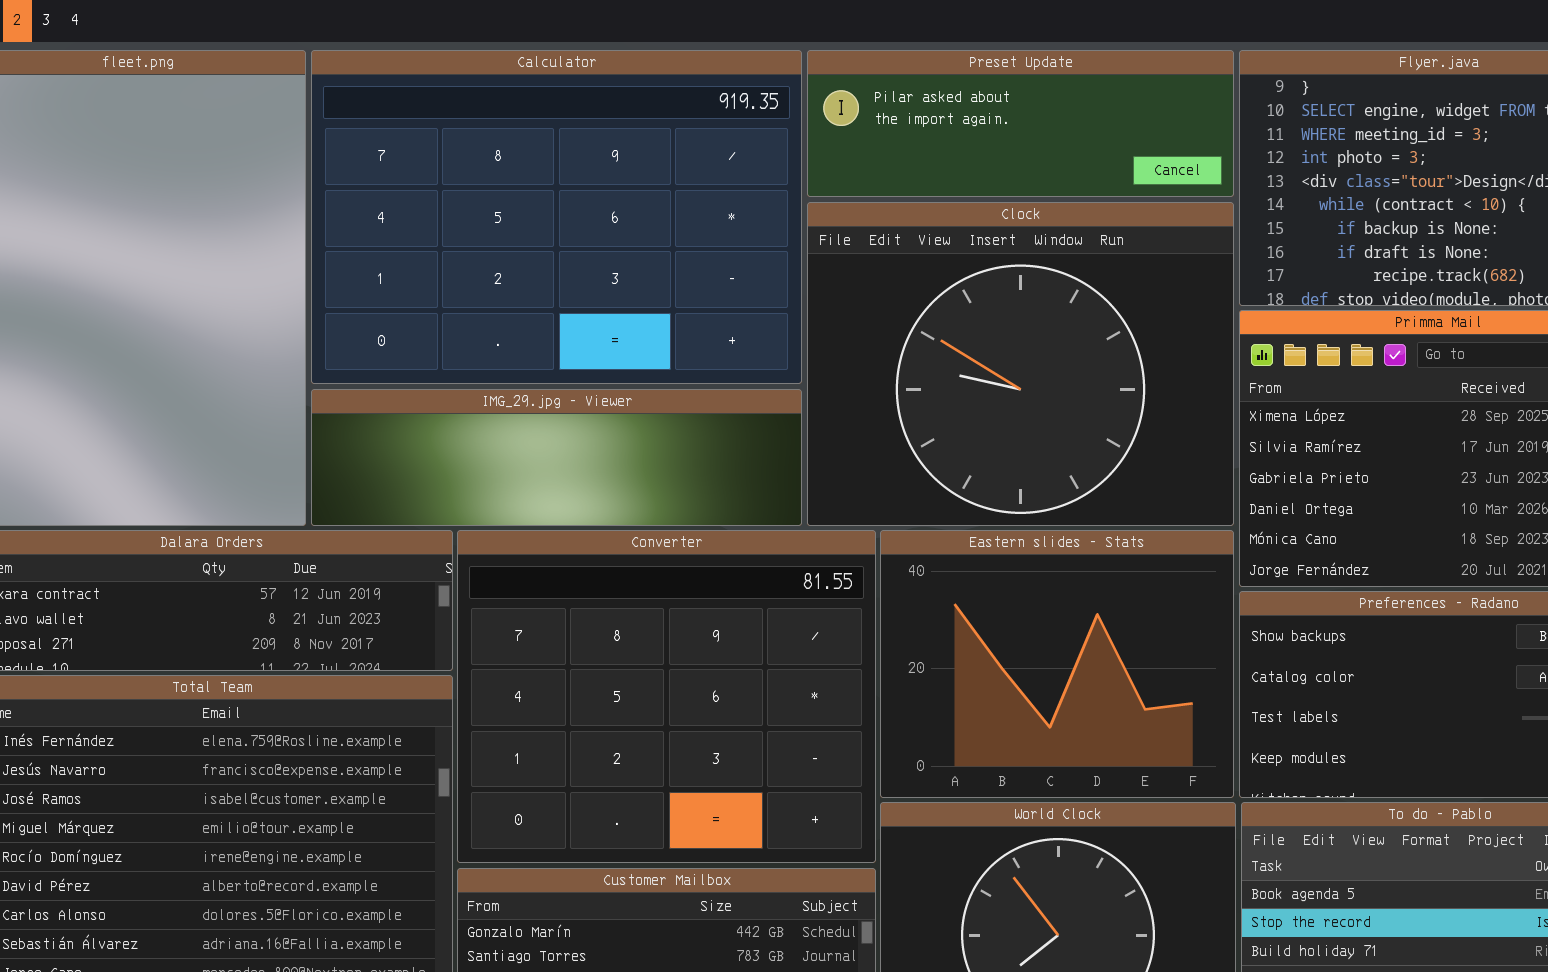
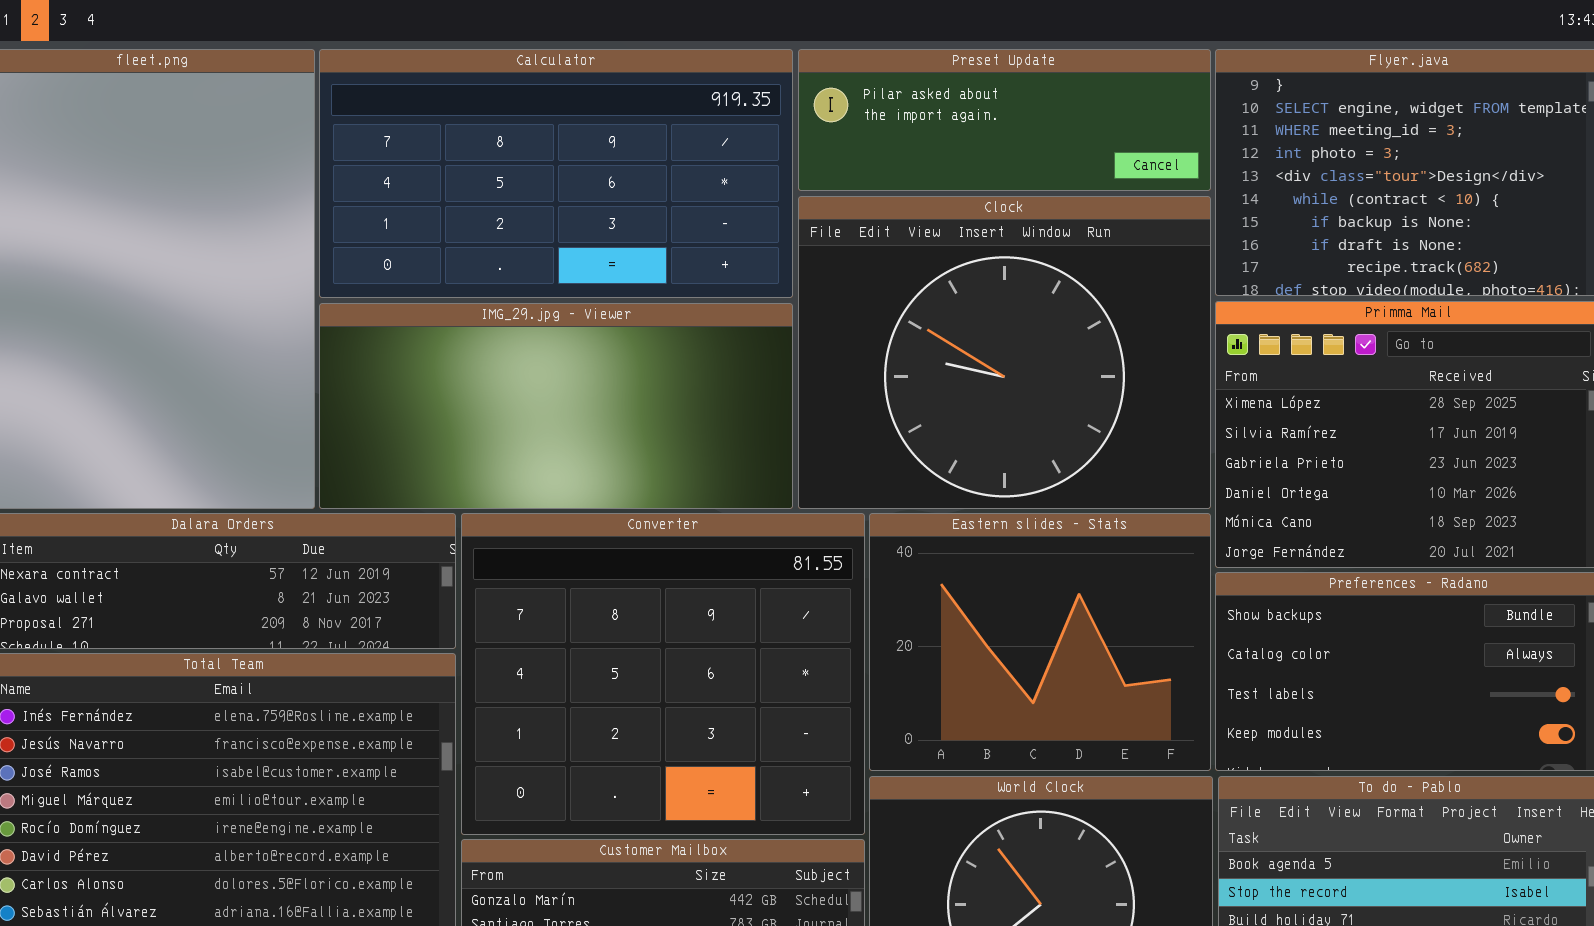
Calculator: [311,50,802,384] -> [319,49,793,298], resized
IMG_29.jpg - Viewer: [311,389,802,526] -> [319,303,793,509], resized

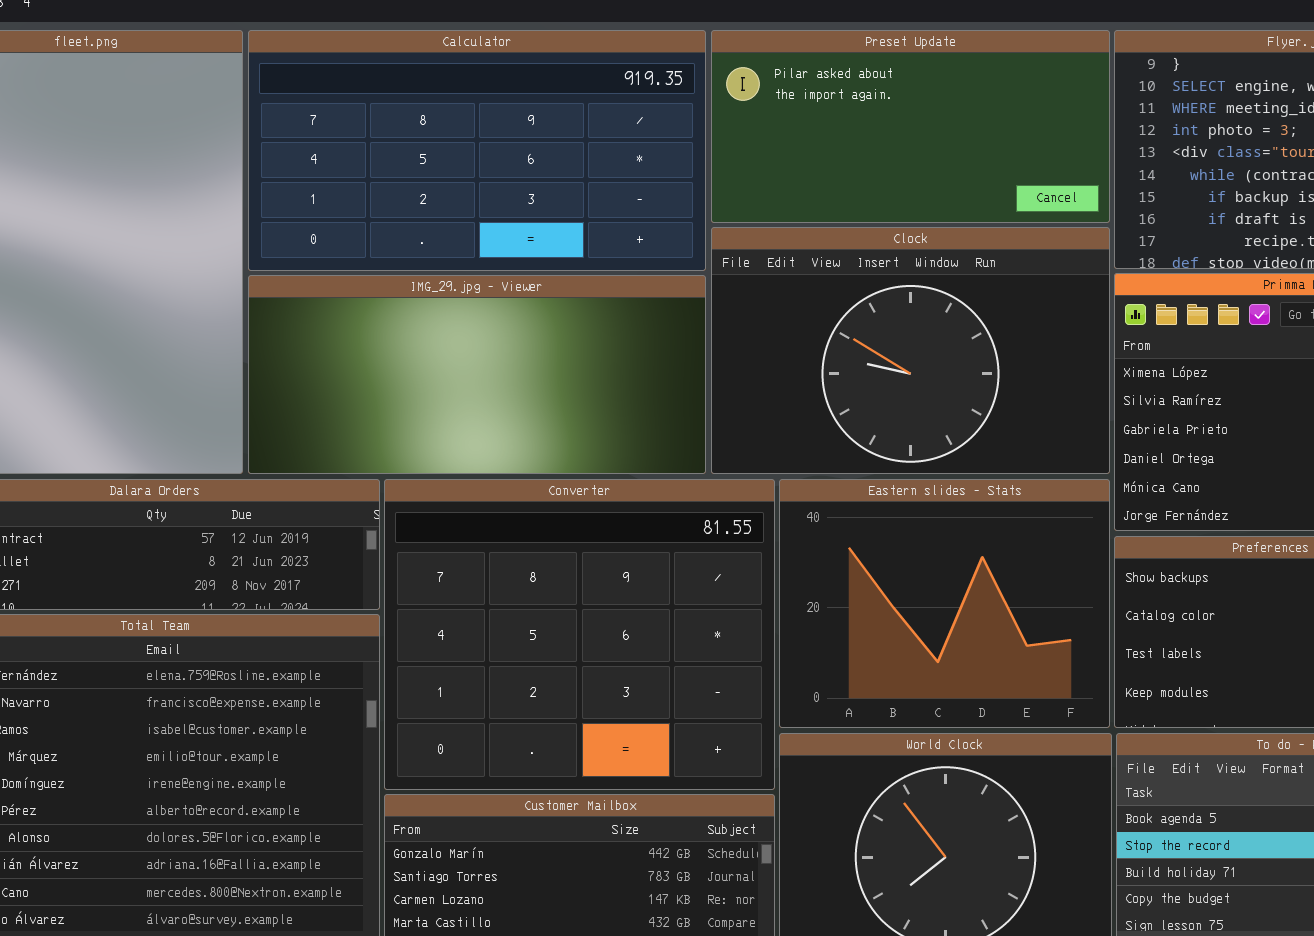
Preset Update: [798,49,1211,191] -> [711,30,1110,223], resized
Clock: [798,196,1211,509] -> [711,227,1110,474], resized

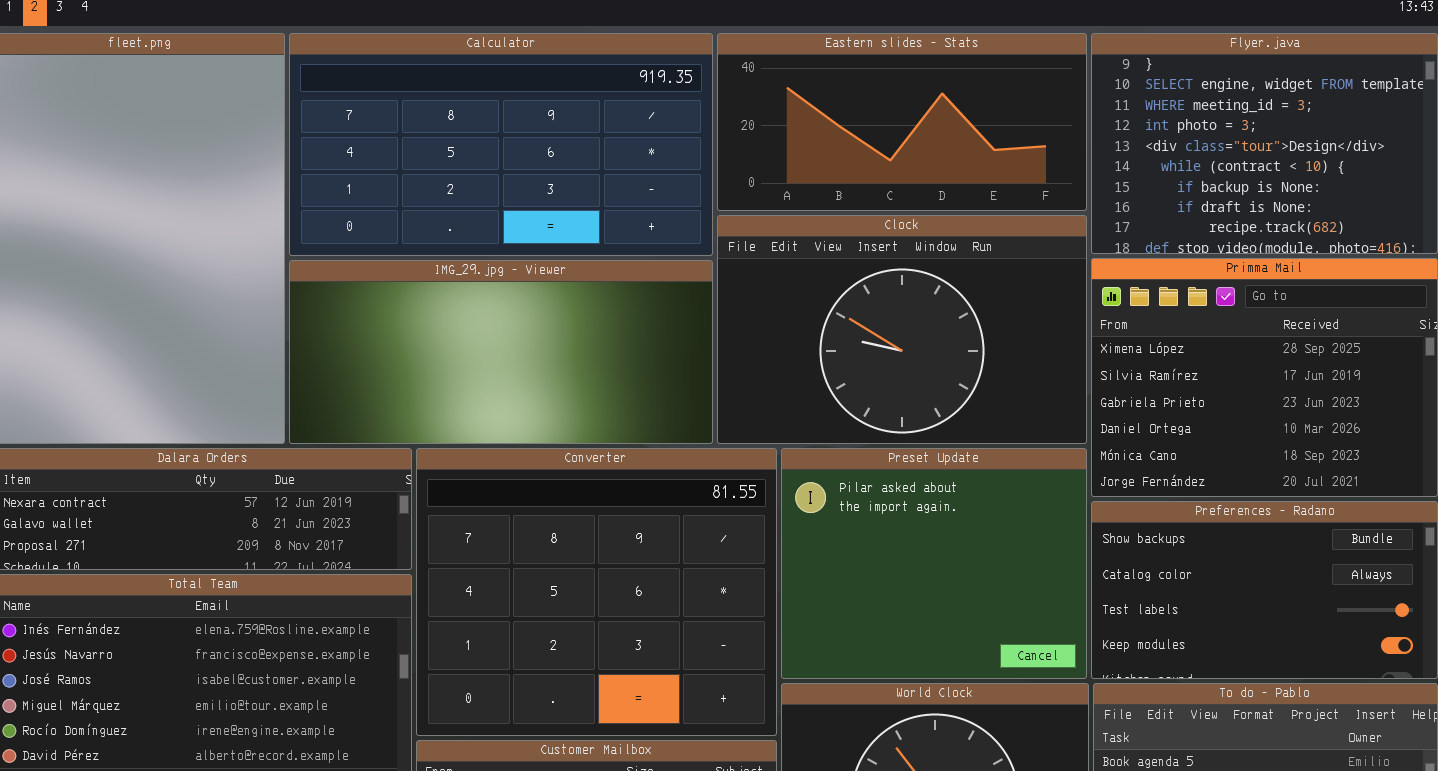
Preset Update: [711,30,1110,223] -> [781,448,1087,679], moved, resized
Eastern slides - Stats: [779,479,1110,728] -> [717,33,1087,211], moved, resized

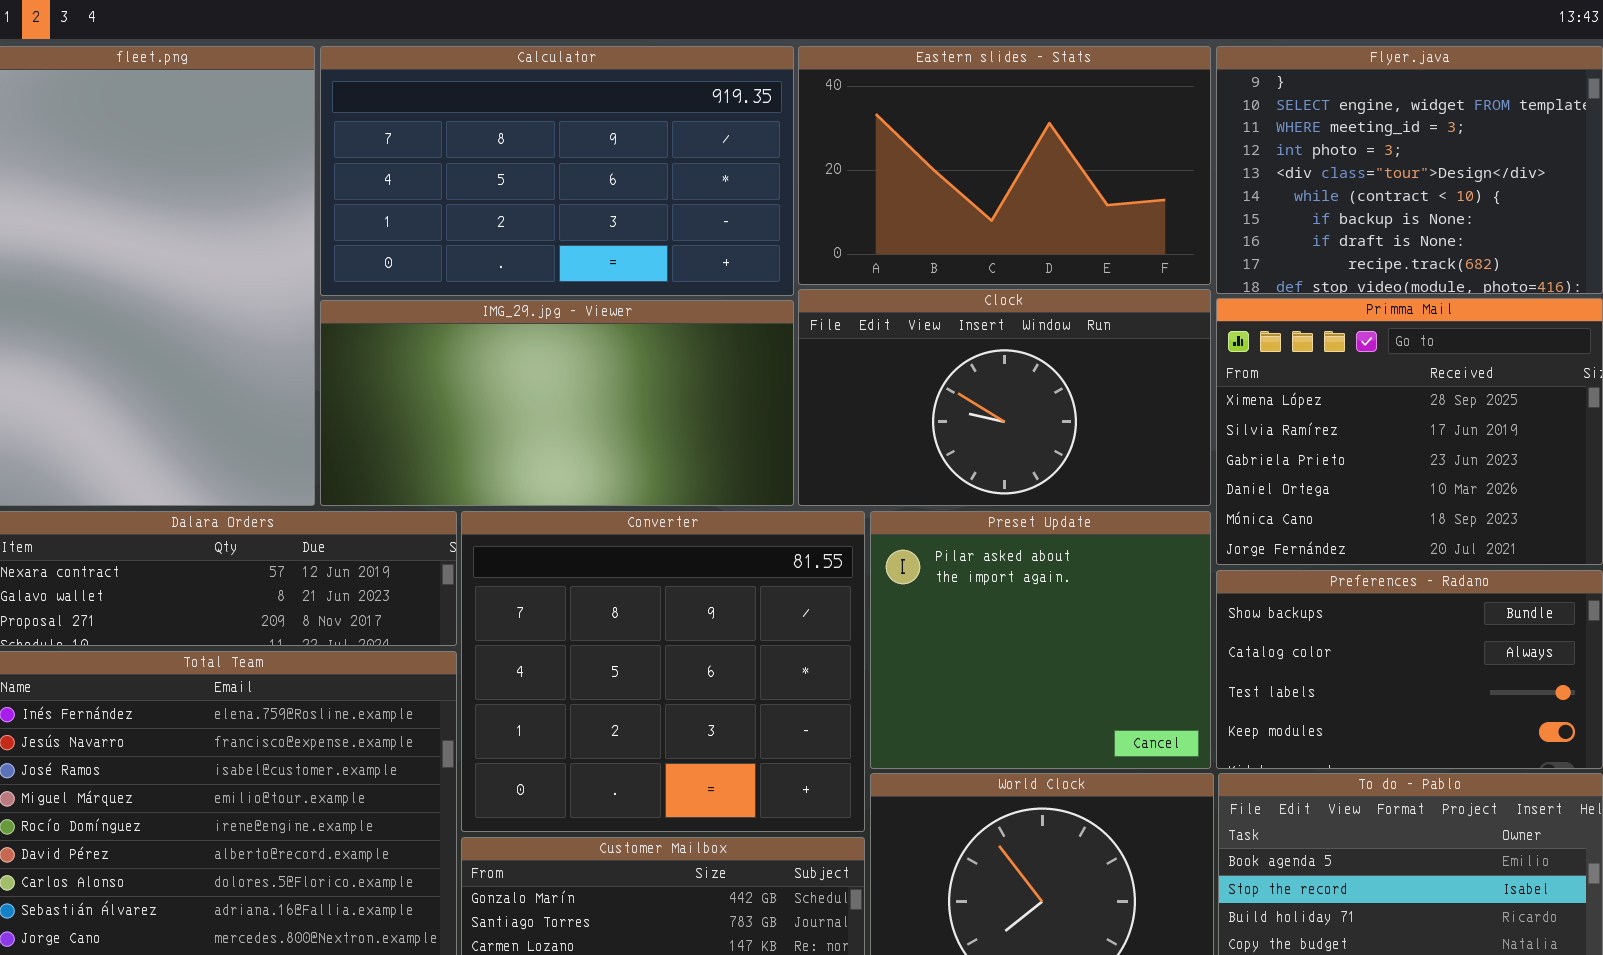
Eastern slides - Stats: [717,33,1087,211] -> [798,46,1211,285], resized
Clock: [717,215,1087,444] -> [798,289,1211,506], resized

